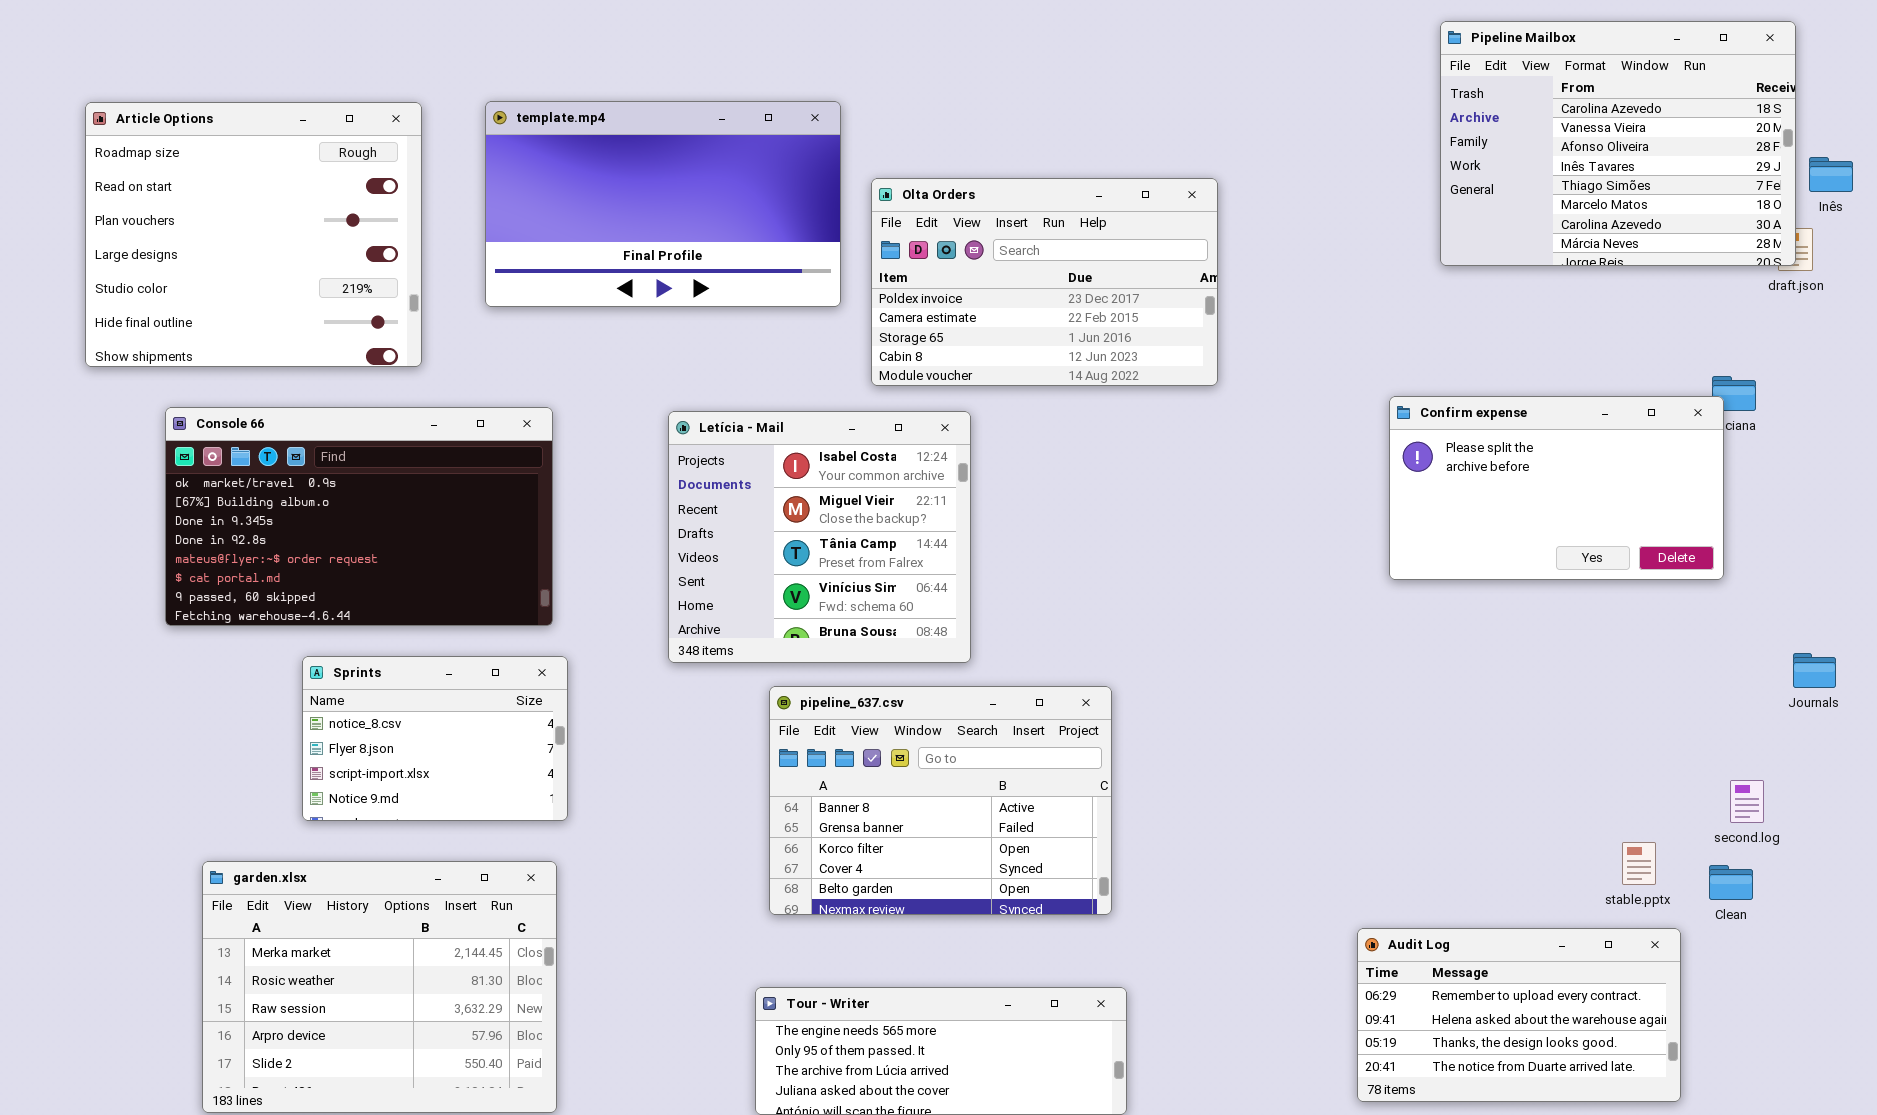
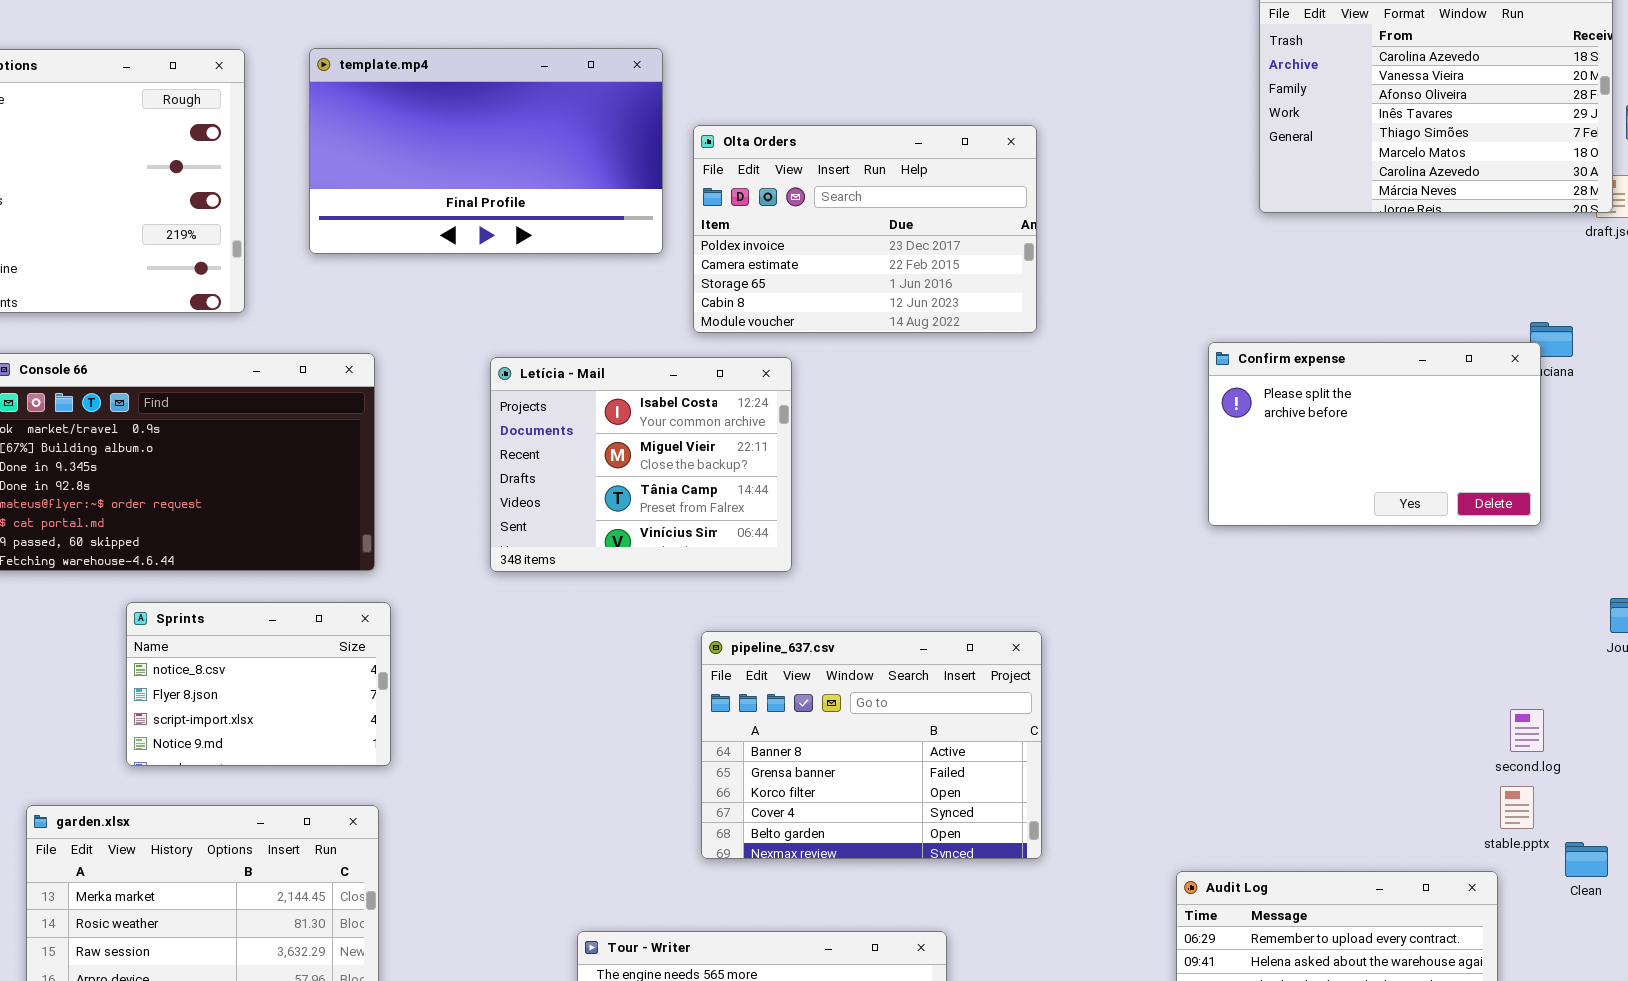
Letícia - Mail: [668,411,971,663] -> [490,357,792,572], resized
pipeline_637.csv: [769,686,1112,915] -> [701,631,1042,859], moved
second.log: [1730,780,1764,823] -> [1510,709,1544,752], moved
stable.pptx: [1622,842,1656,885] -> [1500,786,1534,829], moved
Clean: [1709,865,1753,900] -> [1565,842,1608,877], moved

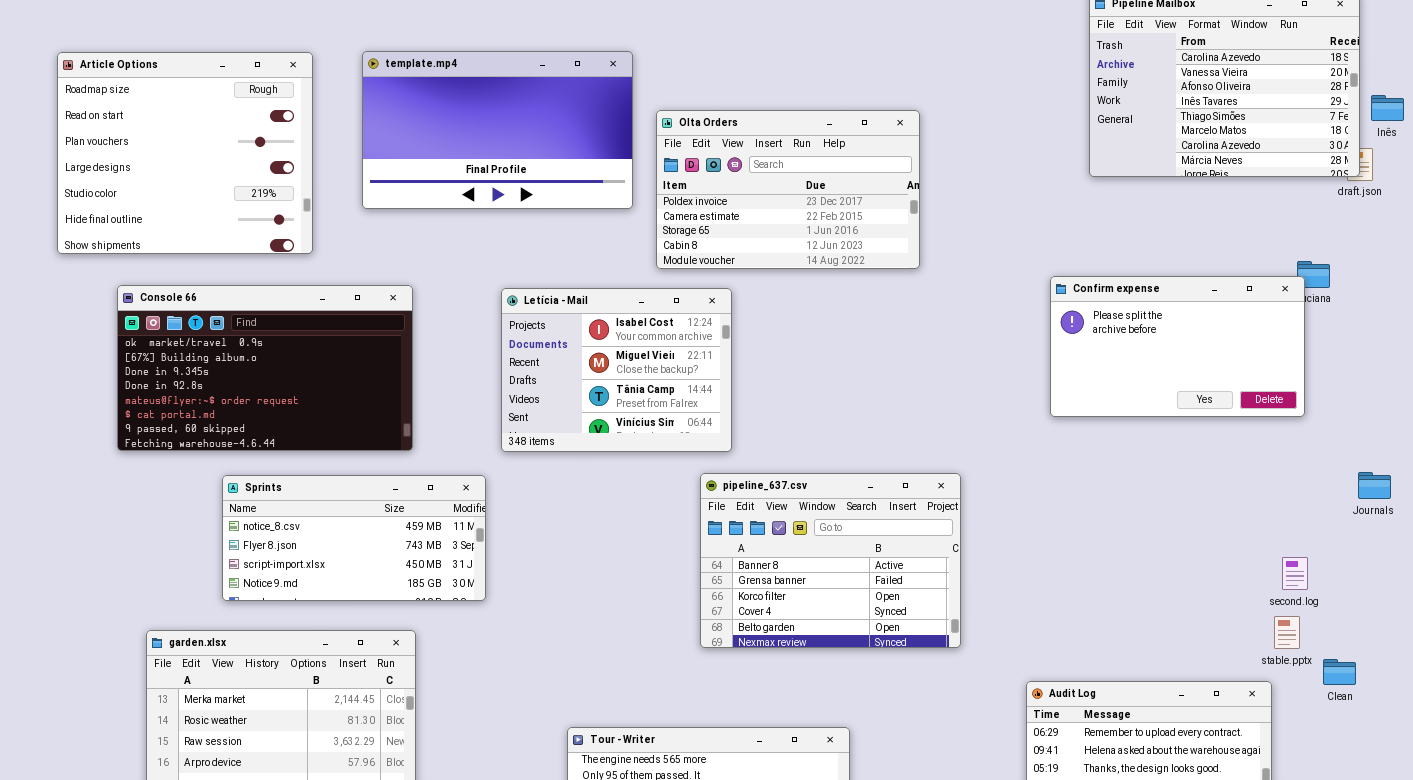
Sprints: [126,602,391,766] -> [222,475,486,601], resized
pipeline_637.csv: [701,631,1042,859] -> [700,473,961,648], moved

